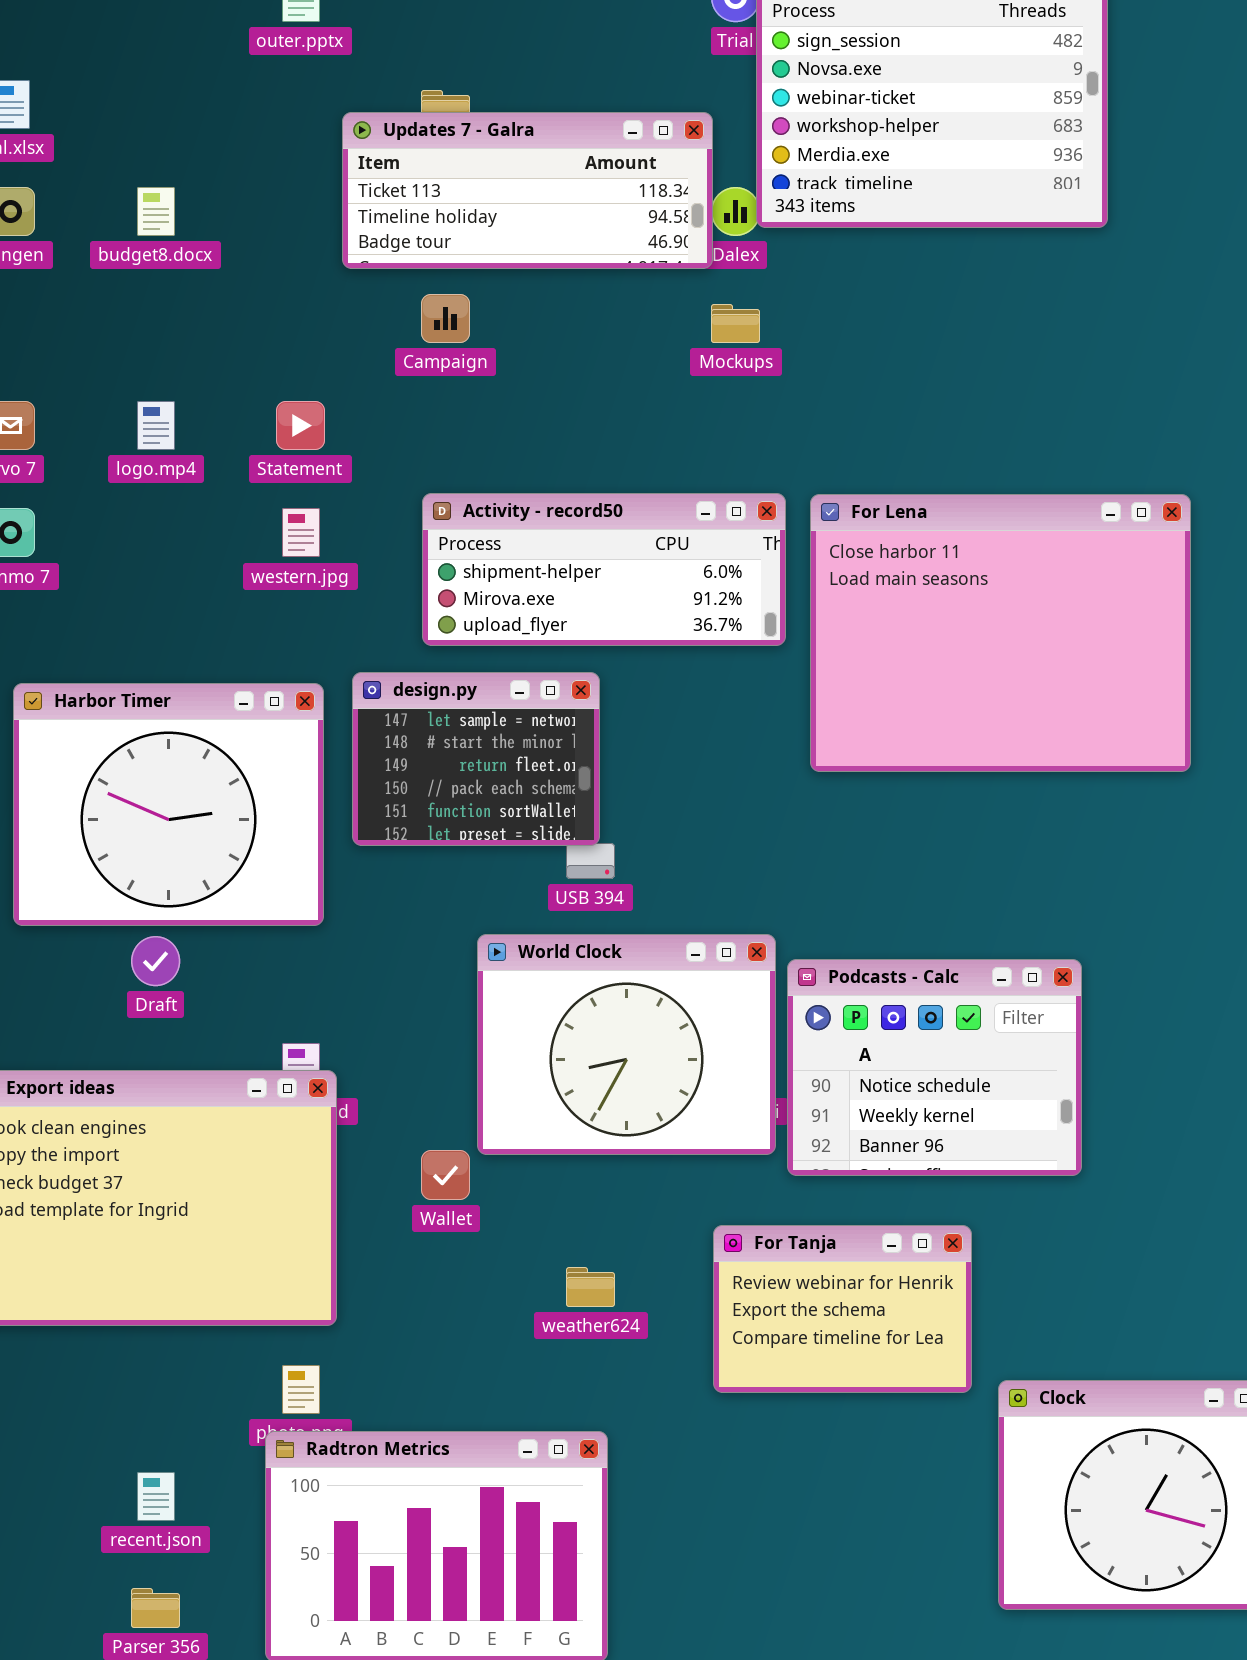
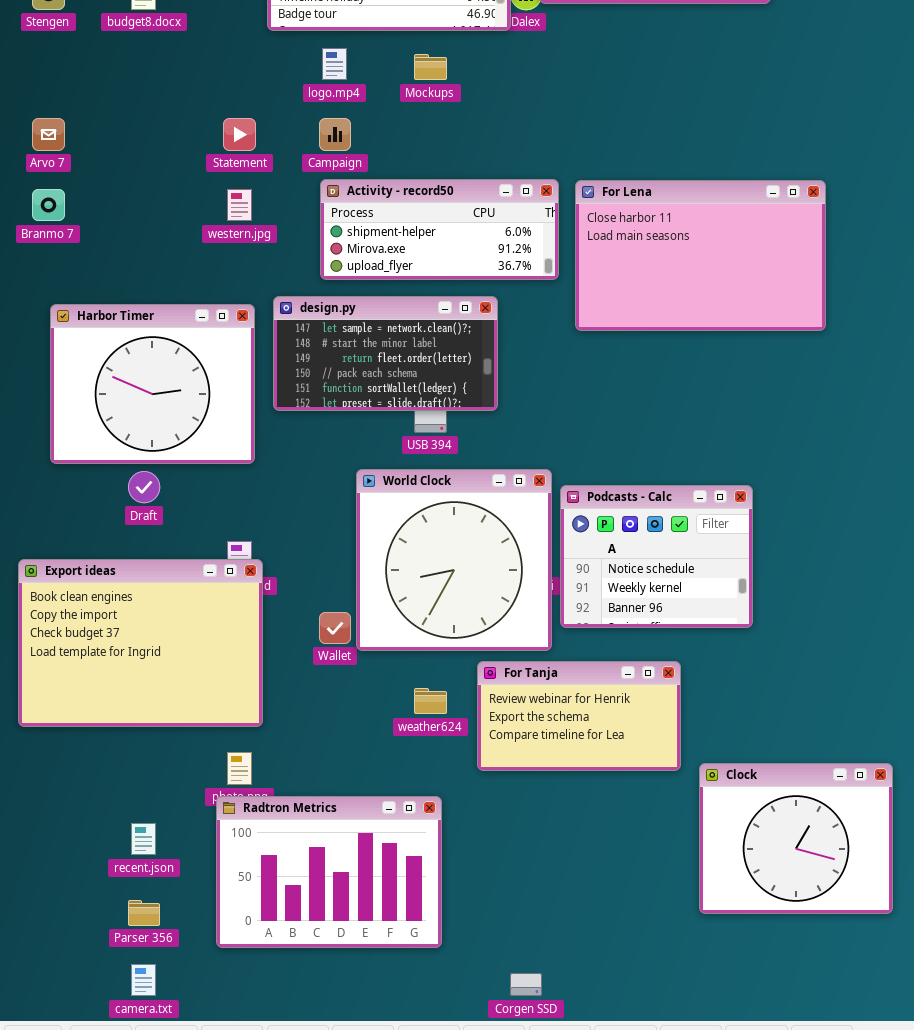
Campaign: [421,294,470,343] -> [319,118,351,151], moved
Mockups: [711,304,760,343] -> [414,54,447,80], moved
logo.mp4: [137,401,175,450] -> [322,48,347,80], moved
For Lena: [810,494,1191,772] -> [575,180,826,331], resized
design.py: [352,672,600,846] -> [273,296,498,411], resized
World Clock: [477,934,776,1155] -> [356,469,552,651], resized
For Tanja: [713,1225,972,1393] -> [477,661,681,771], resized

